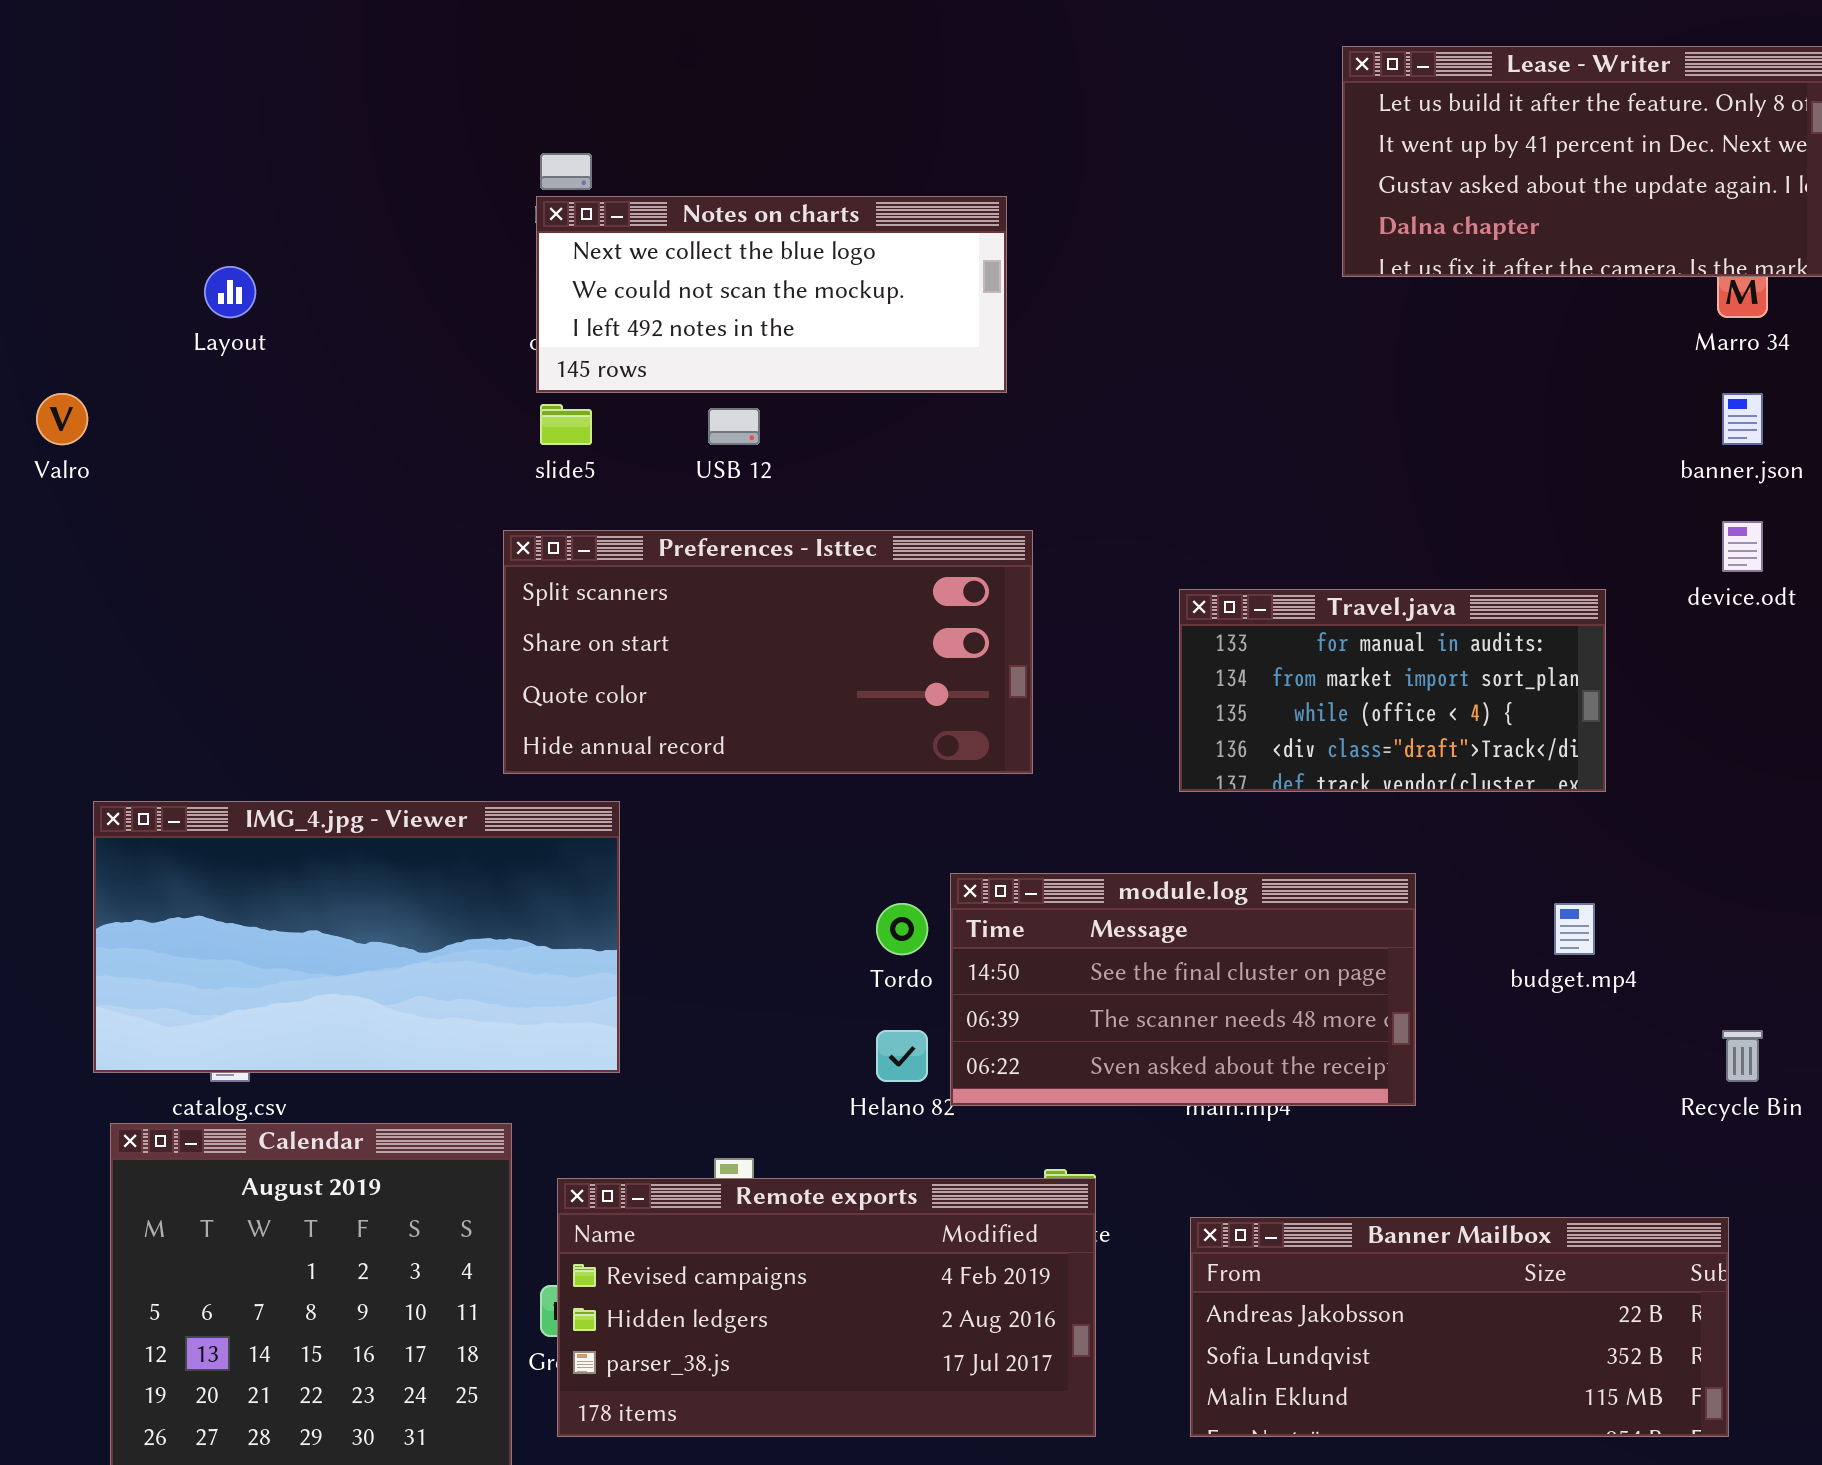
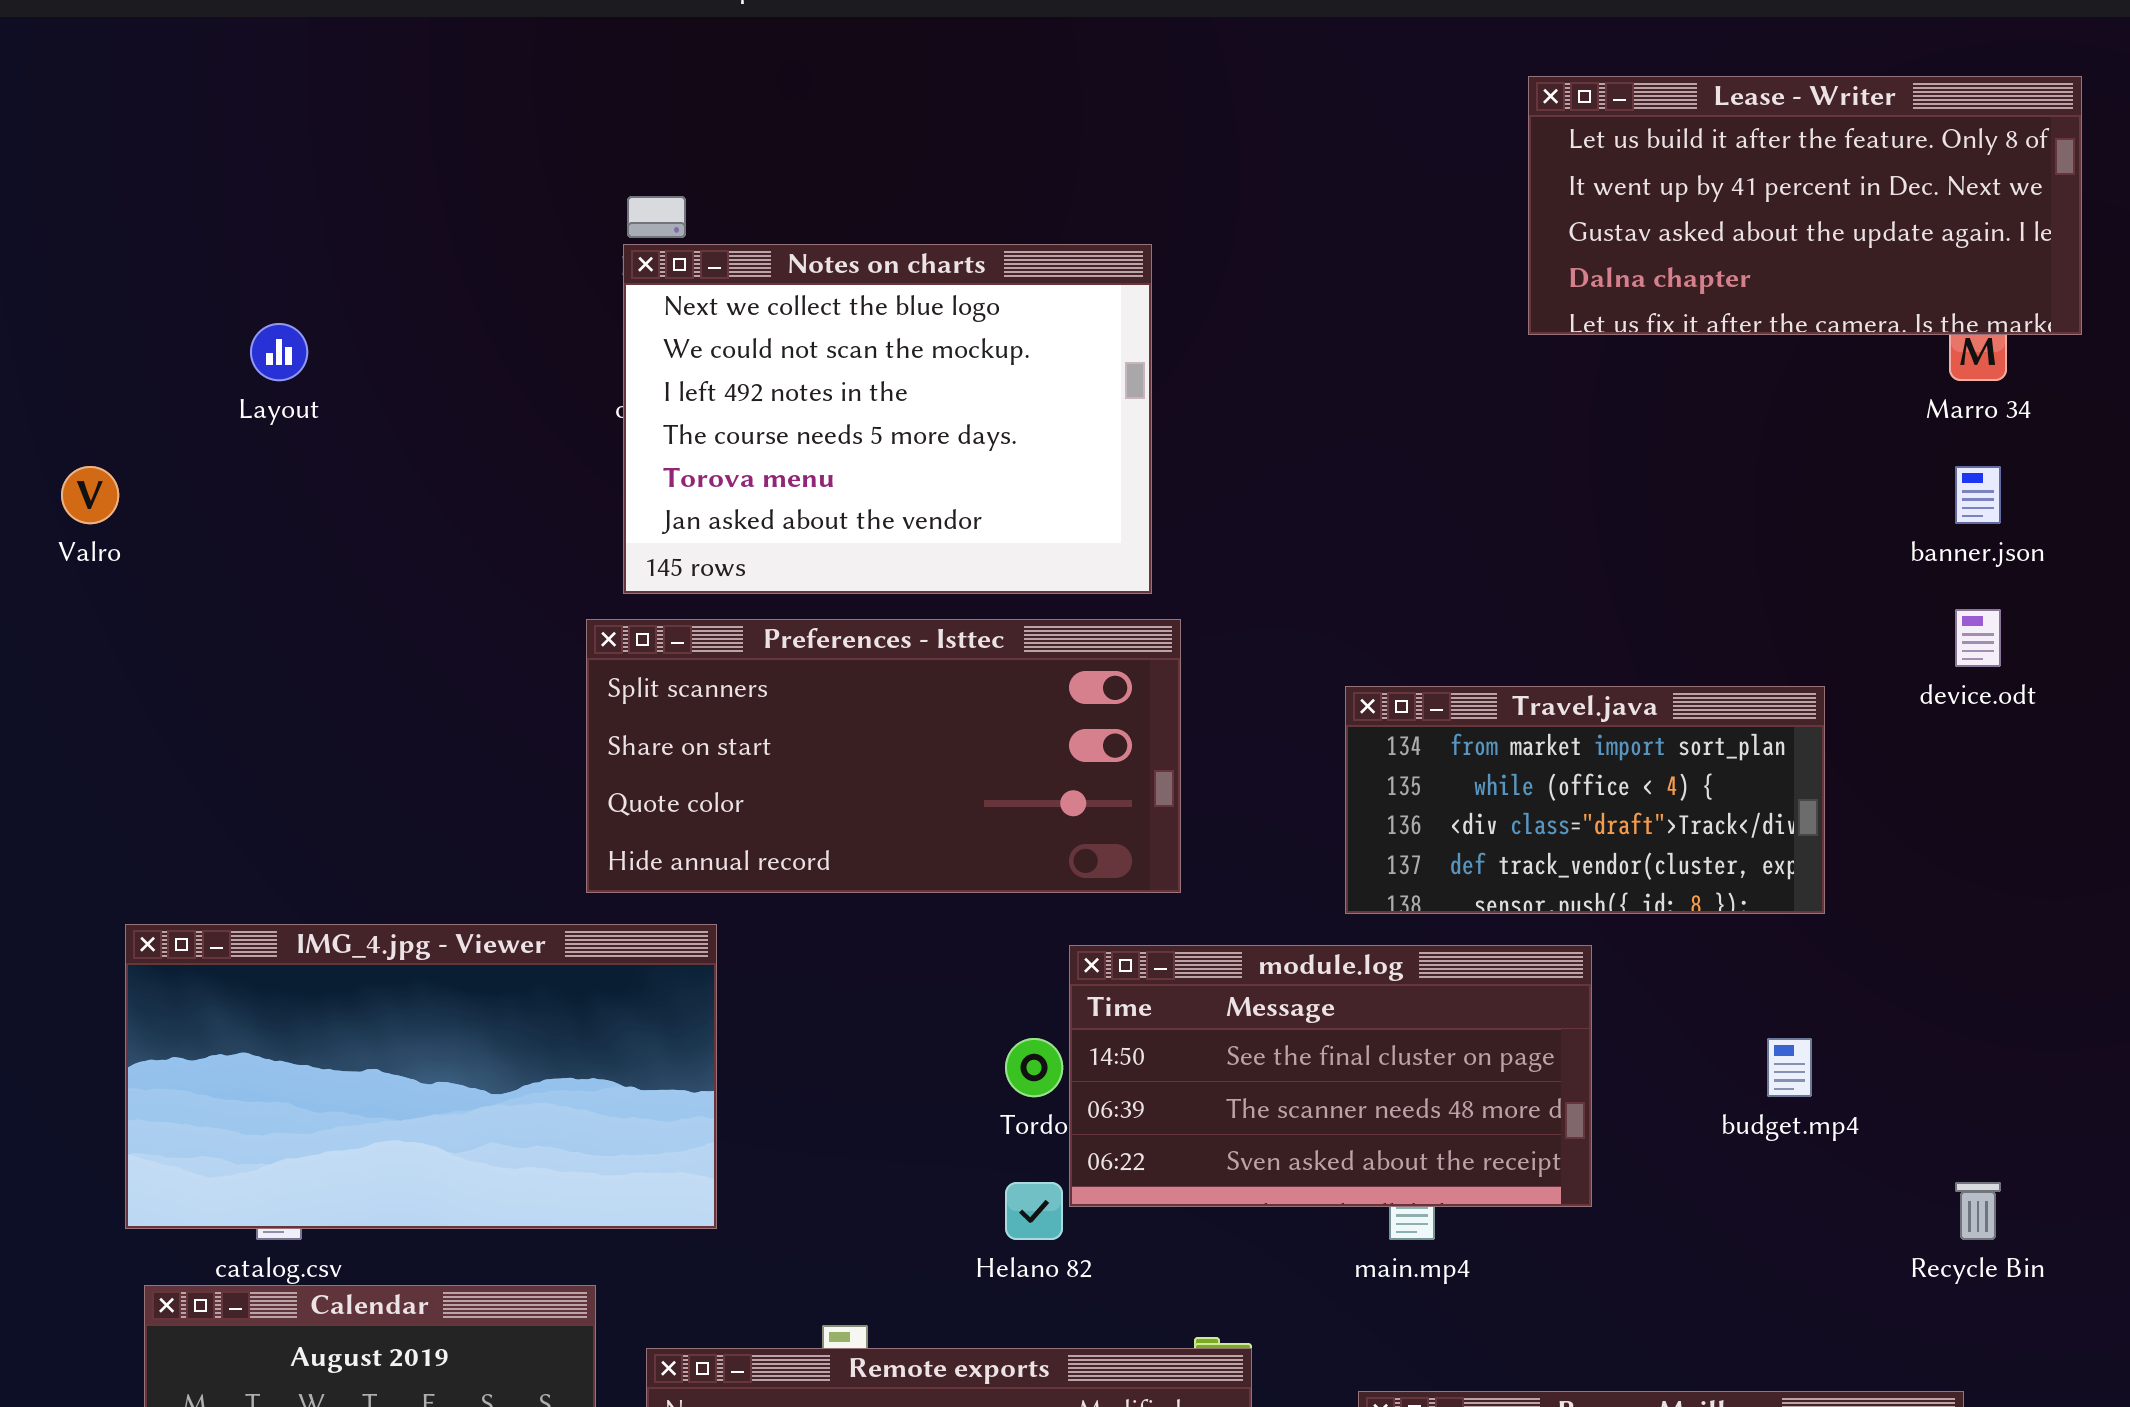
Notes on charts: [536,196,1007,393] -> [623,244,1152,594], resized
Travel.java: [1179,589,1606,792] -> [1345,686,1825,914], scrolled down 1 row
module.log: [950,873,1416,1106] -> [1069,945,1592,1207], moved

